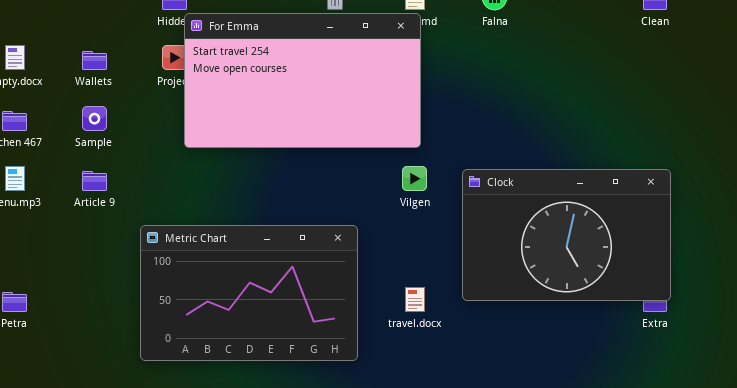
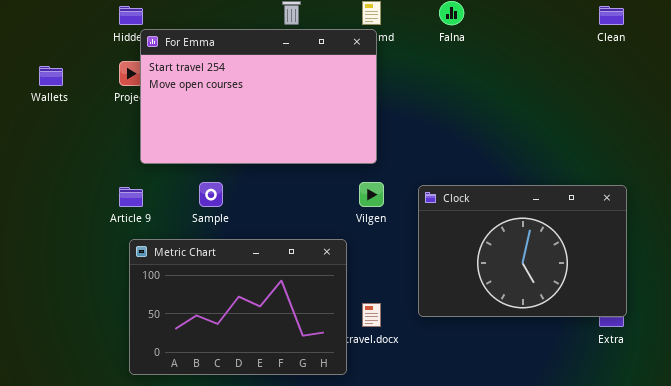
Sample: [82,106,107,131] -> [199,182,223,207], moved
Article 9: [82,171,107,191] -> [119,187,143,207], moved
Metric Chart: [140,225,358,361] -> [129,239,347,375], moved

